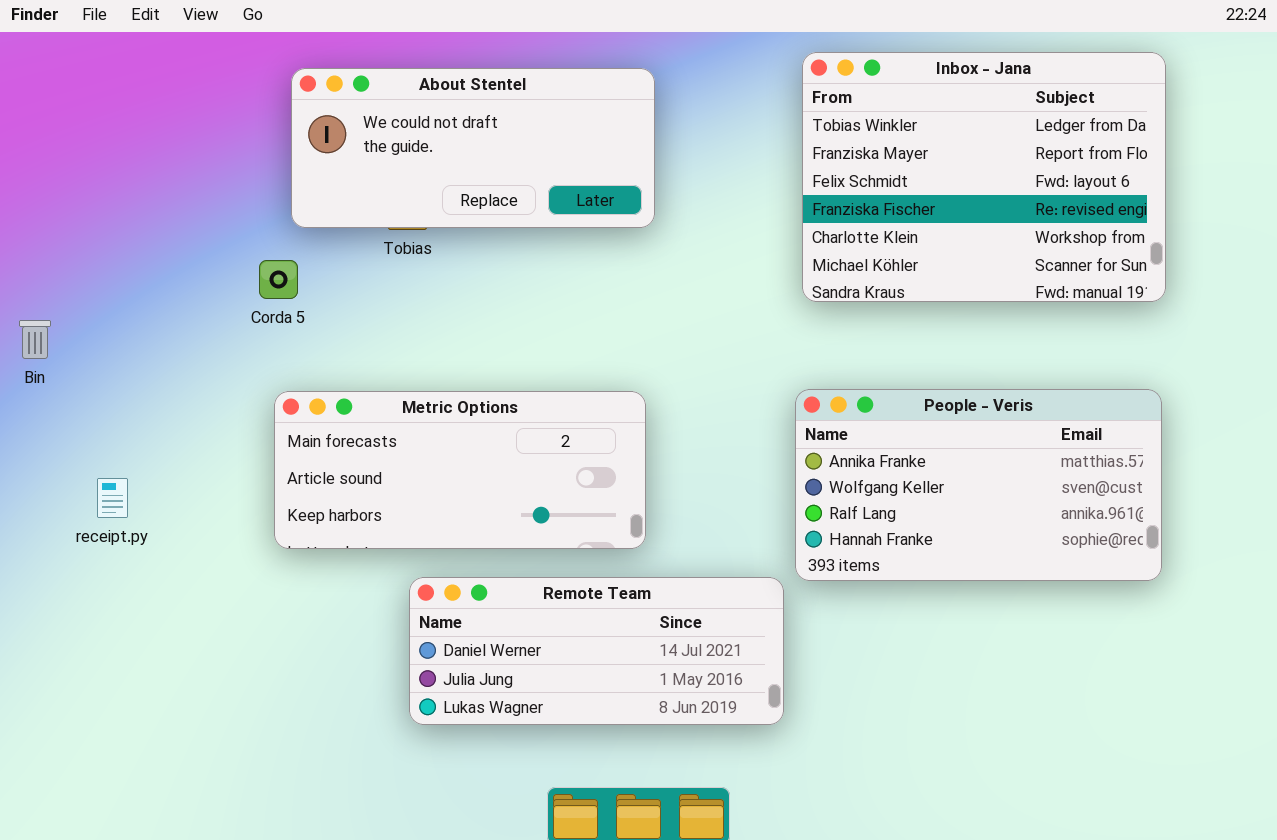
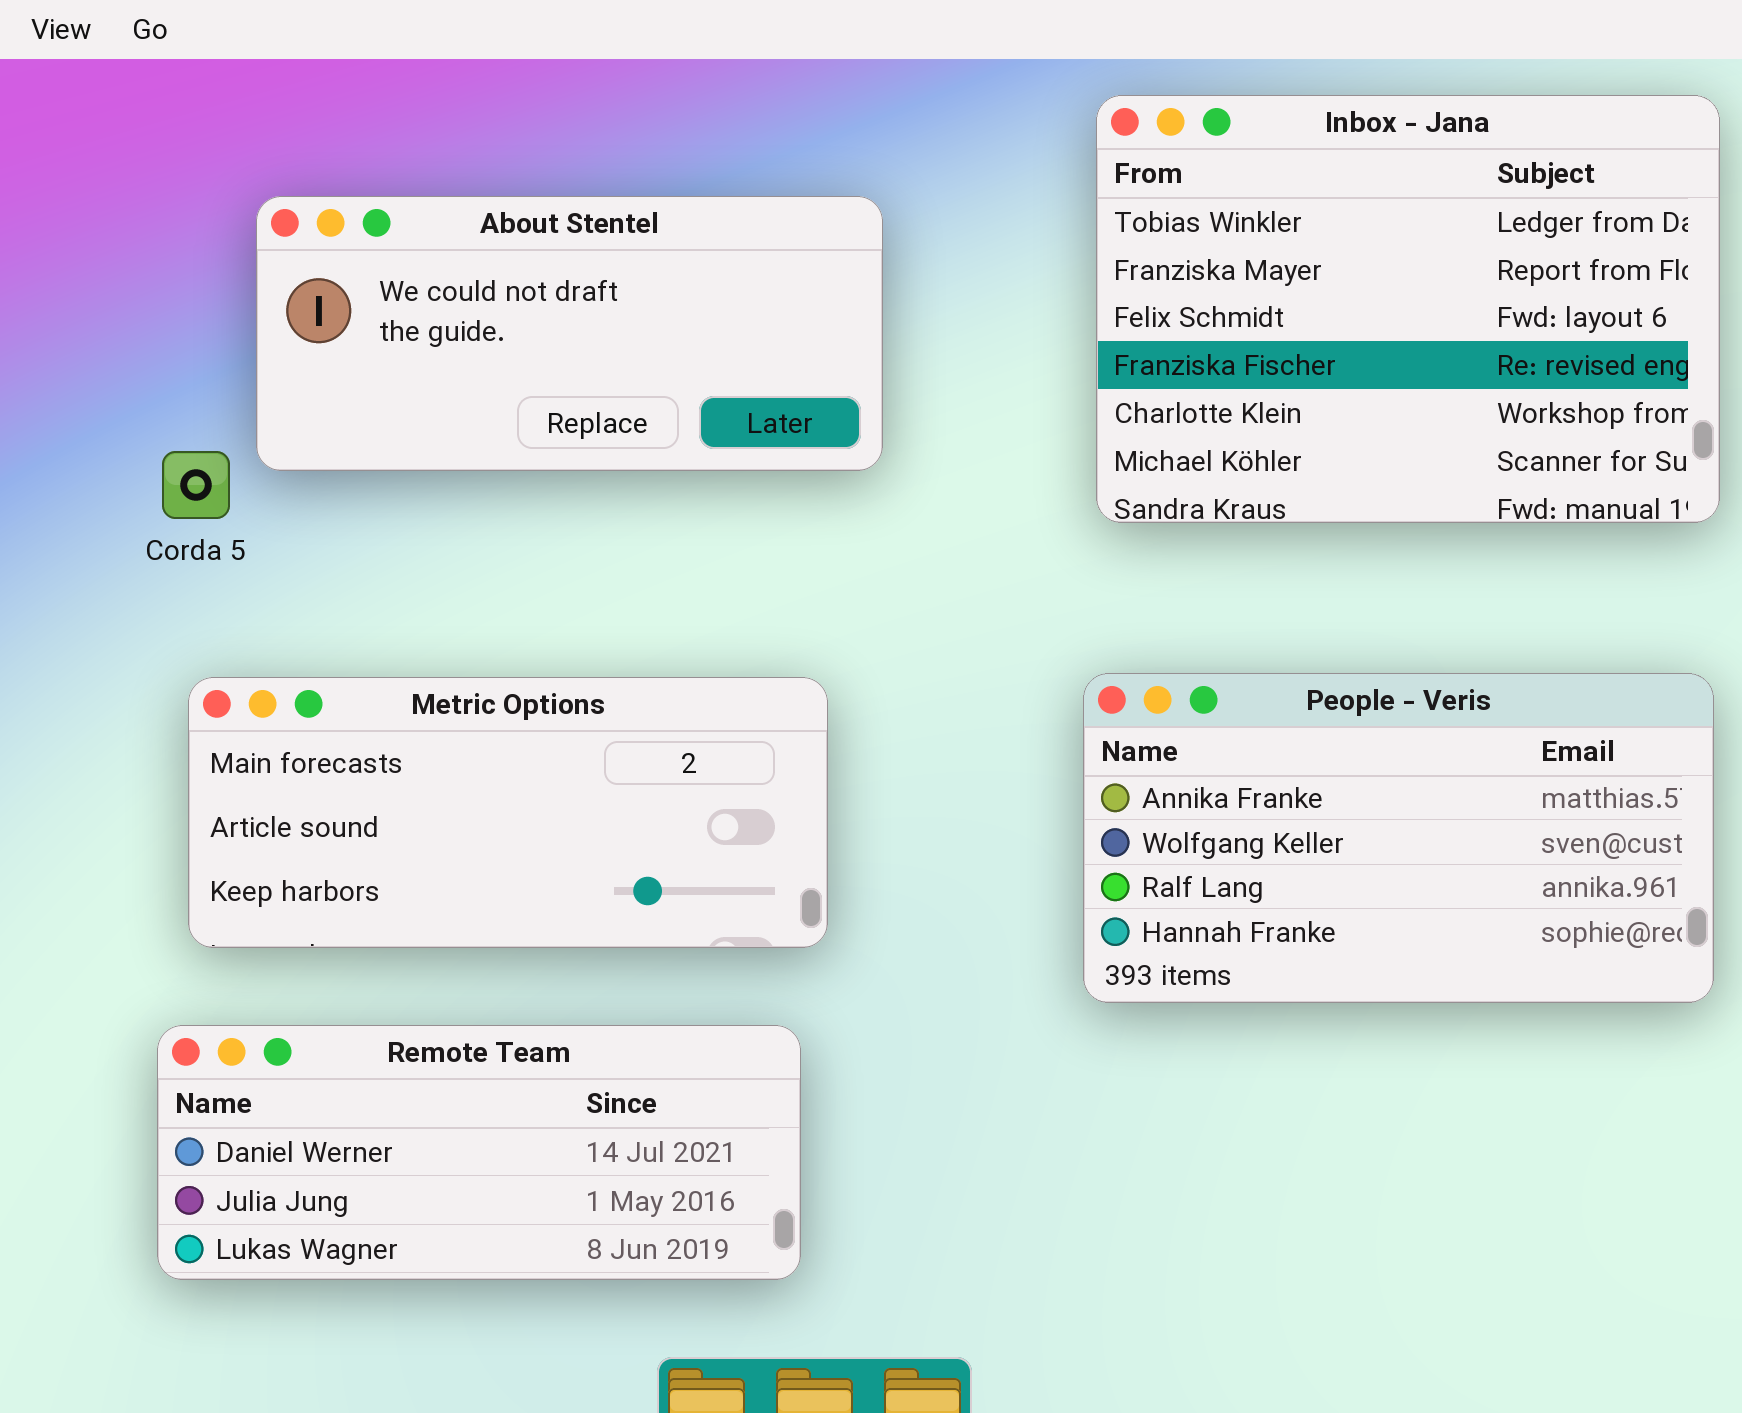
About Stentel: [291,68,655,228] -> [256,196,883,471], moved
Remote Team: [409,577,784,725] -> [157,1025,801,1280], moved

